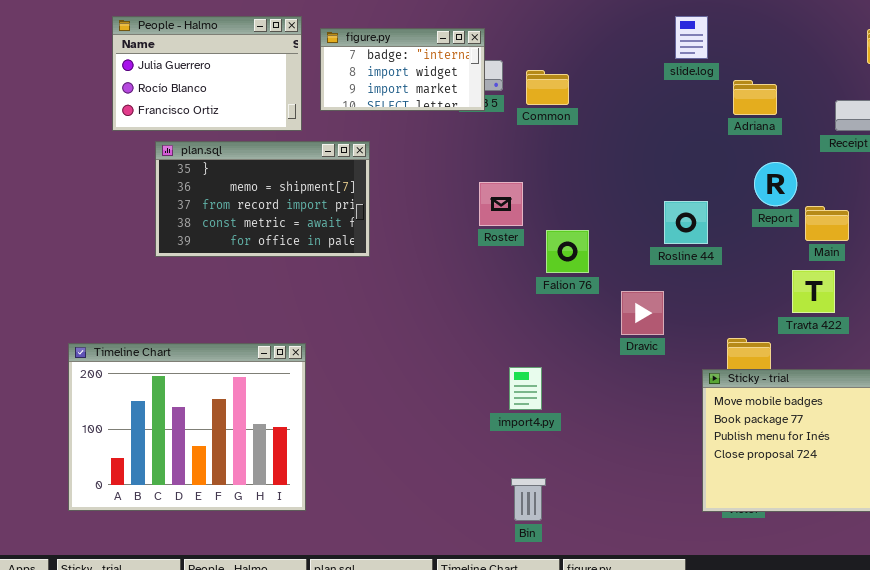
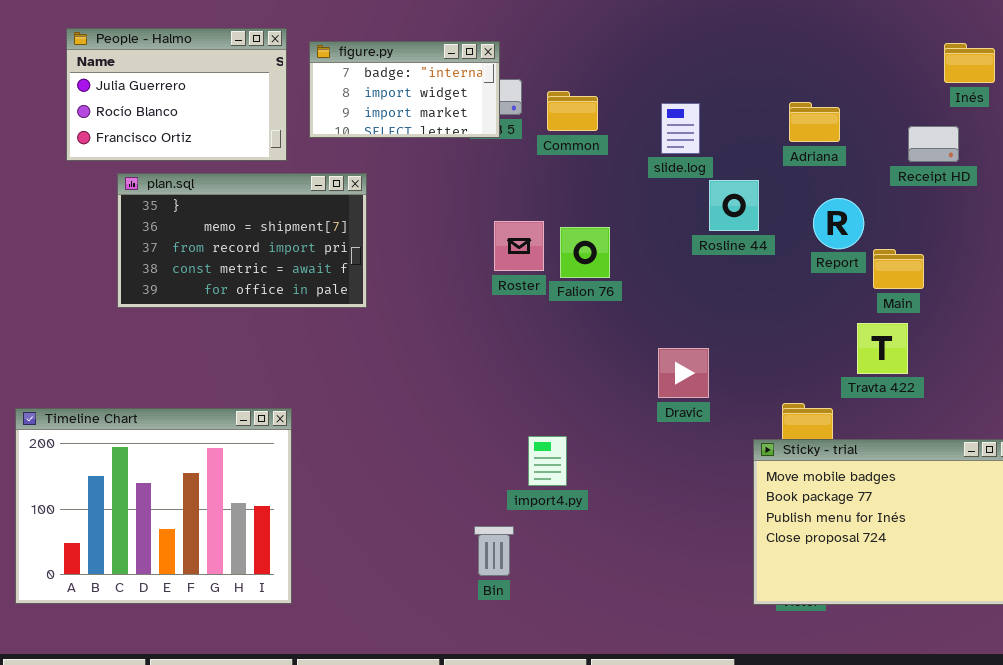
slide.log: [675,16,708,59] -> [661,103,700,154], moved
Rosline 44: [664,201,708,244] -> [709,180,759,231], moved
Falion 76: [546,230,589,273] -> [560,227,610,278], moved
Bin: [511,478,546,521] -> [474,526,514,576], moved

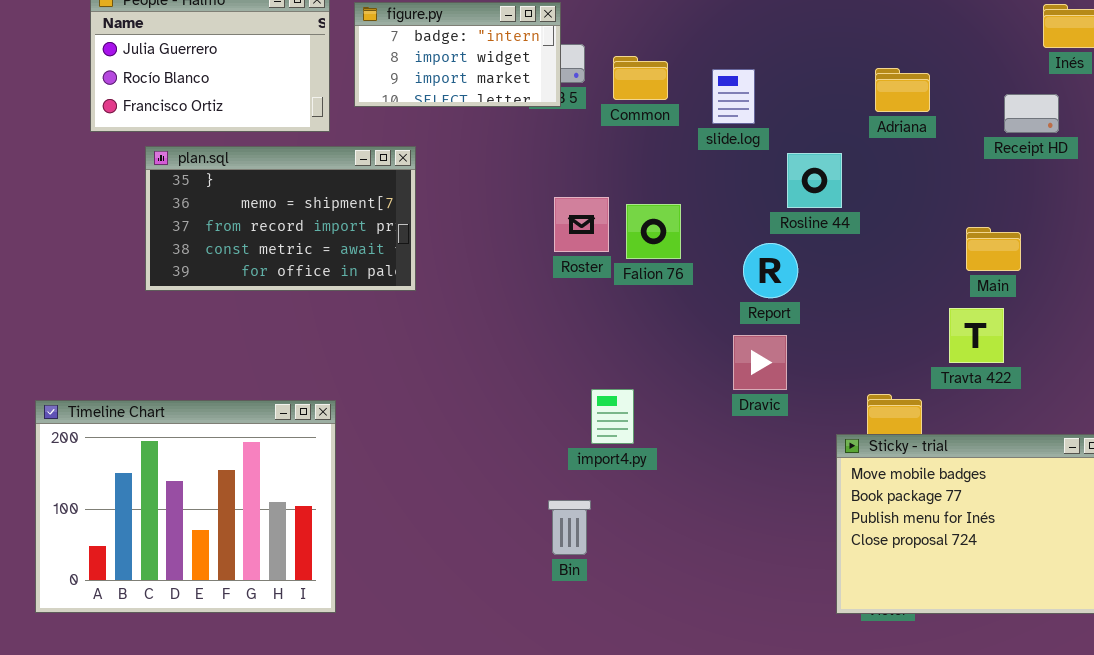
slide.log: [661,103,700,154] -> [712,69,755,124], moved
Report: [813,198,864,249] -> [743,243,798,298], moved
import4.py: [528,436,567,486] -> [591,389,634,444], moved
Bin: [474,526,514,576] -> [548,500,591,555], moved

